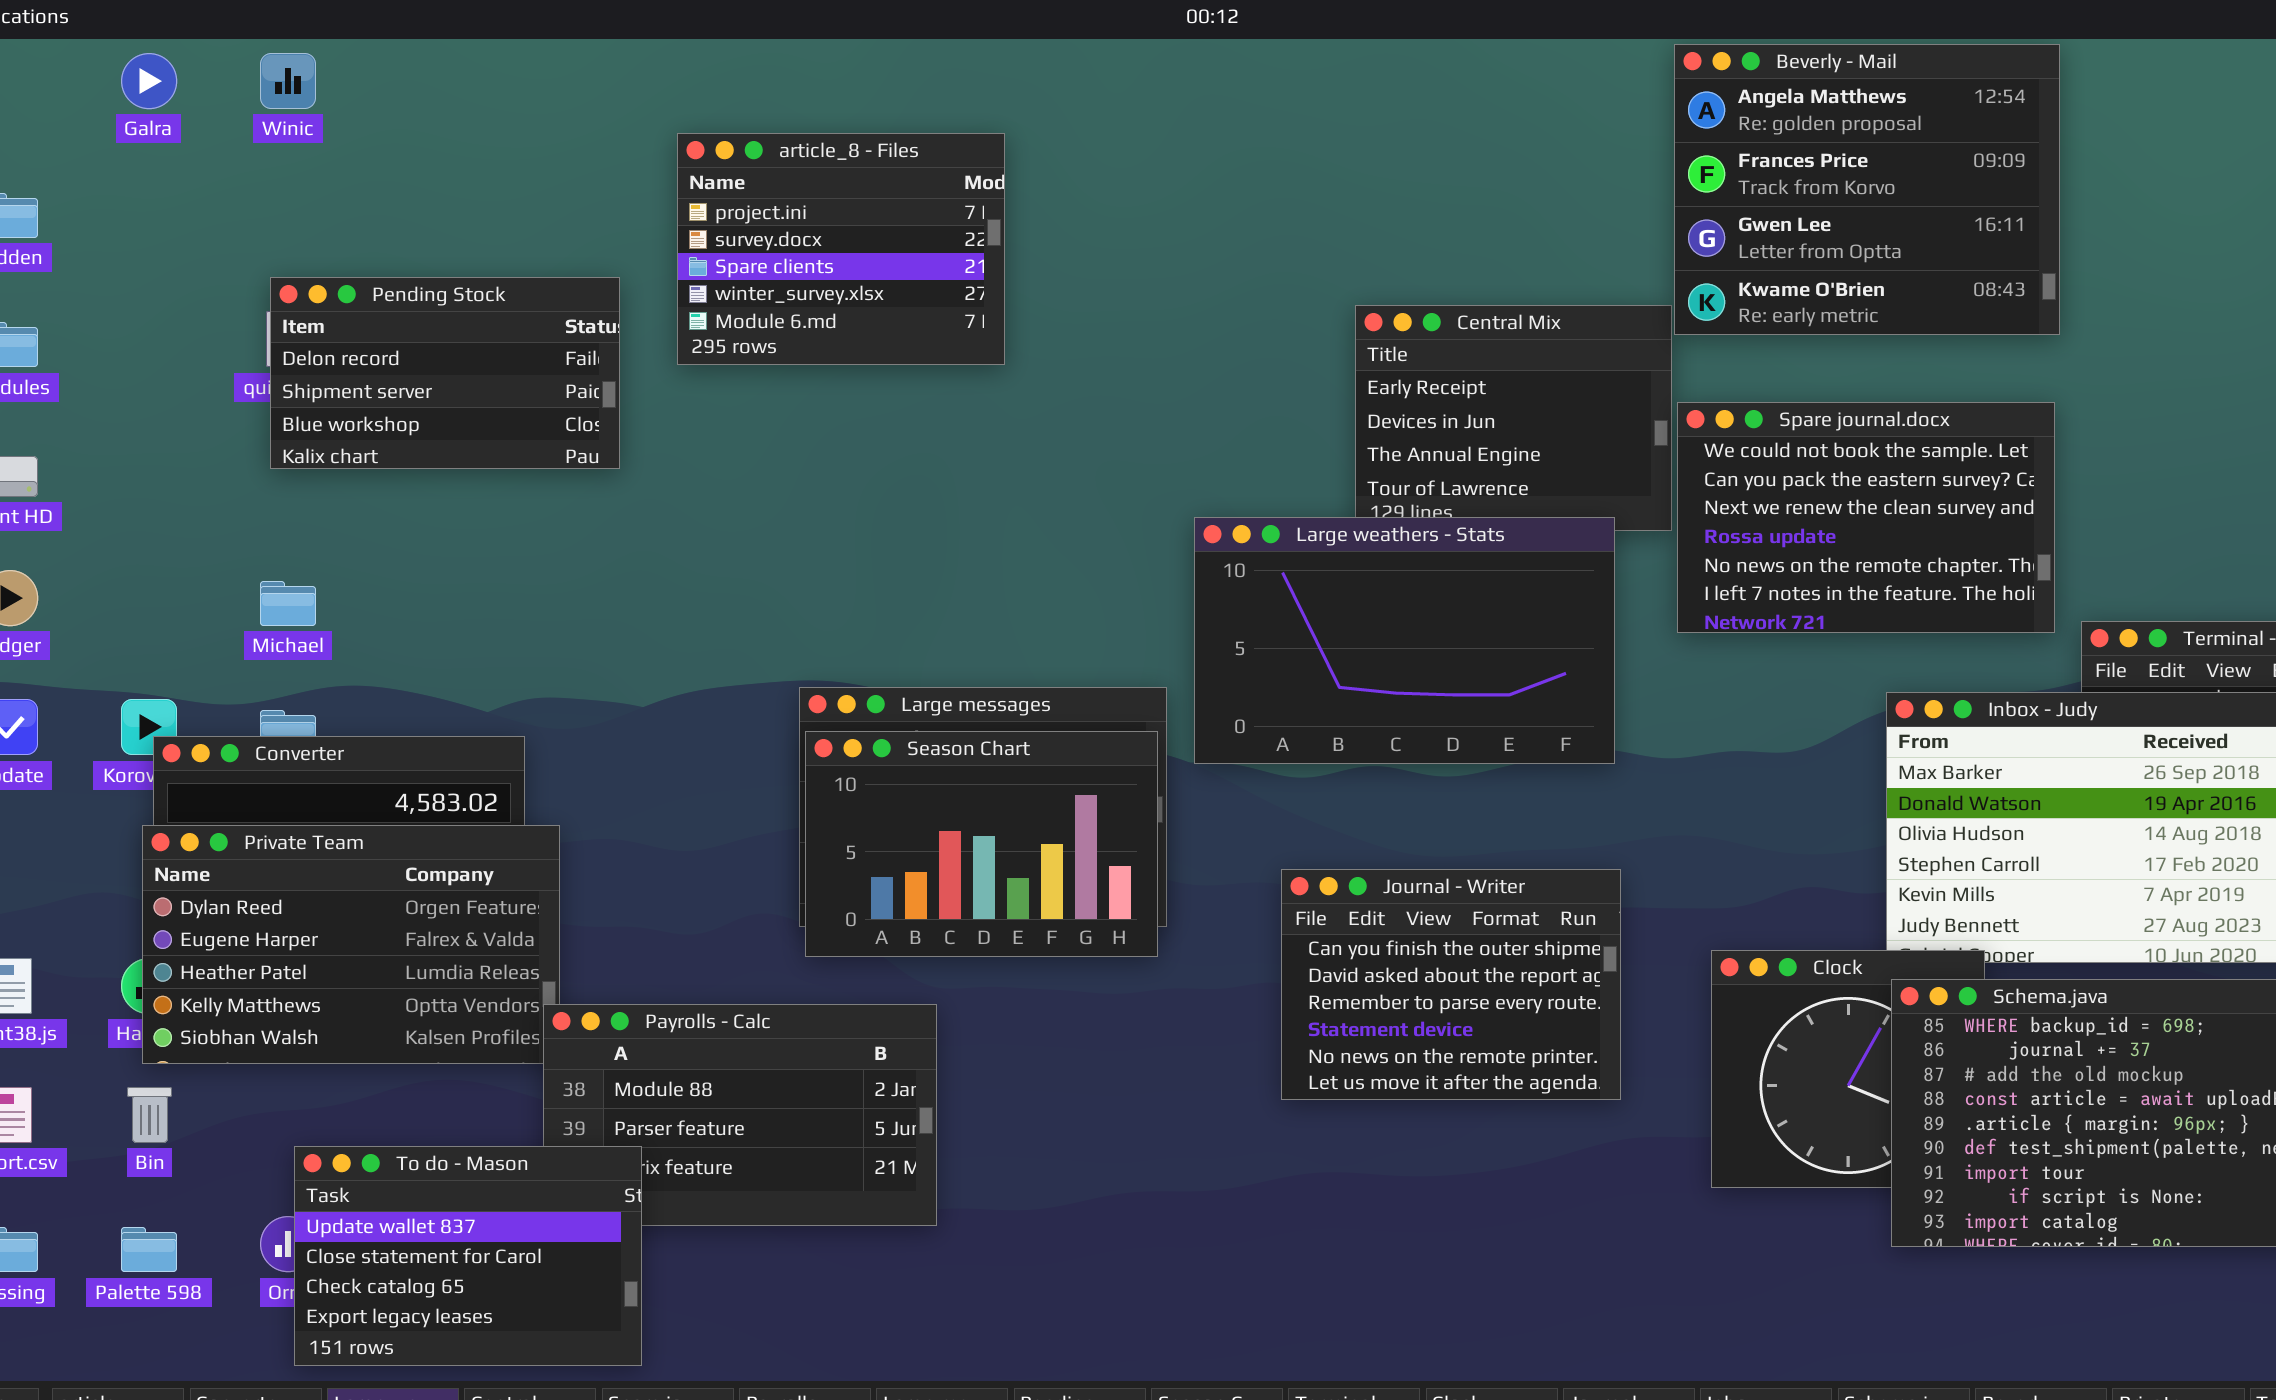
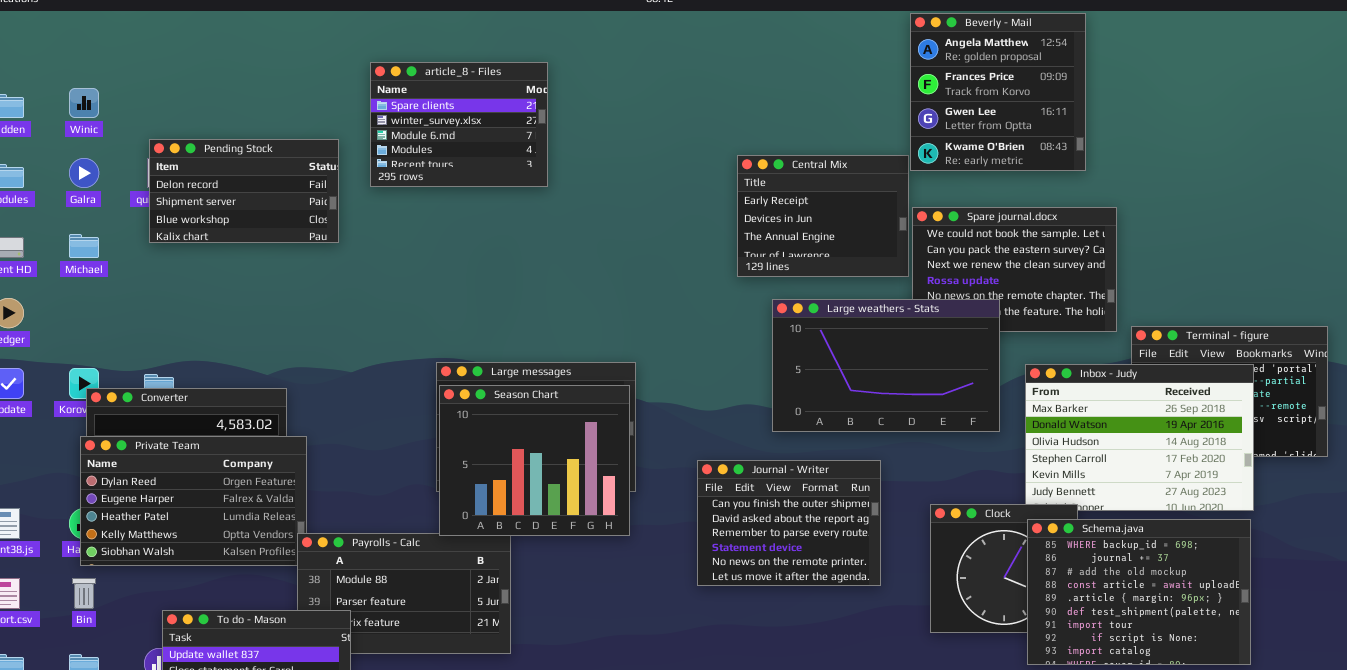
Beverly - Mail: [1674,44,2060,335] -> [910,13,1086,171], resized
Galra: [121,53,177,109] -> [69,158,99,188], moved
Winic: [260,53,316,109] -> [69,88,99,118], moved
article_8 - Files: [677,133,1005,365] -> [370,62,548,187], scrolled down 2 rows
Large weathers - Stats: [1194,517,1615,764] -> [772,299,1000,432], moved
Michael: [260,581,316,626] -> [69,234,99,258], moved
Season Chart: [805,731,1158,957] -> [439,385,630,536], resized

